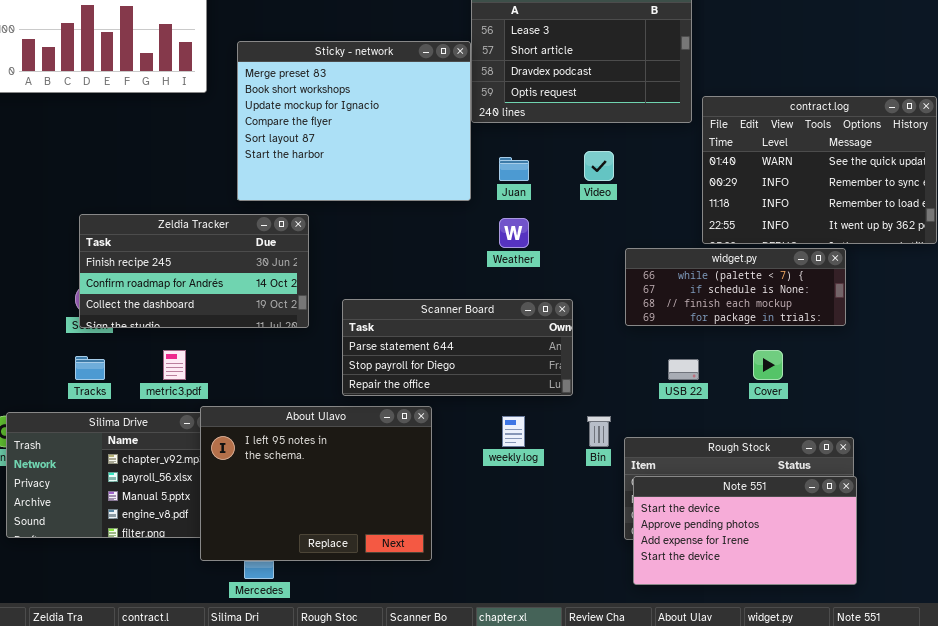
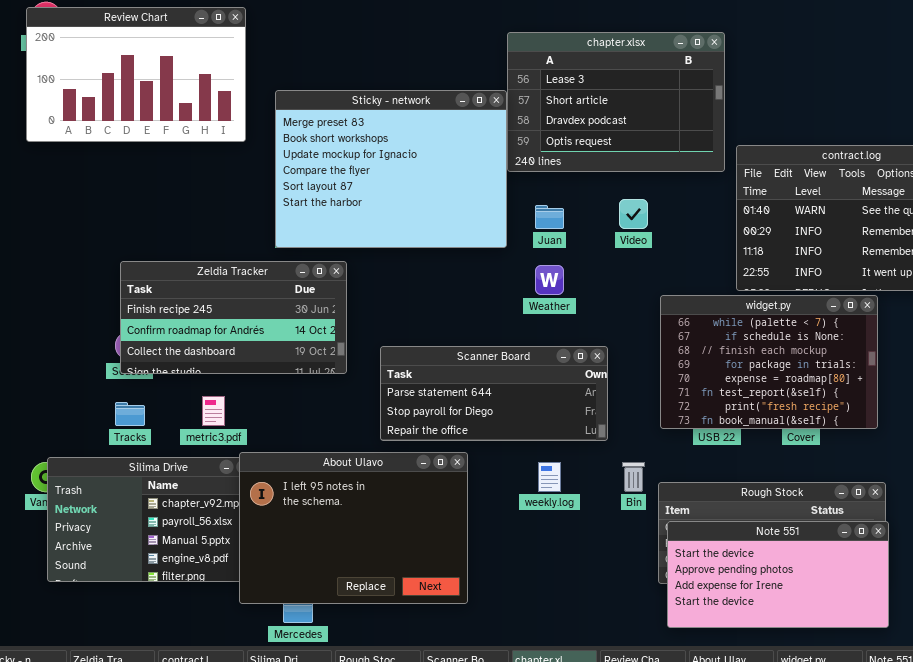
widget.py: [625,248,846,326] -> [660,295,878,429], resized

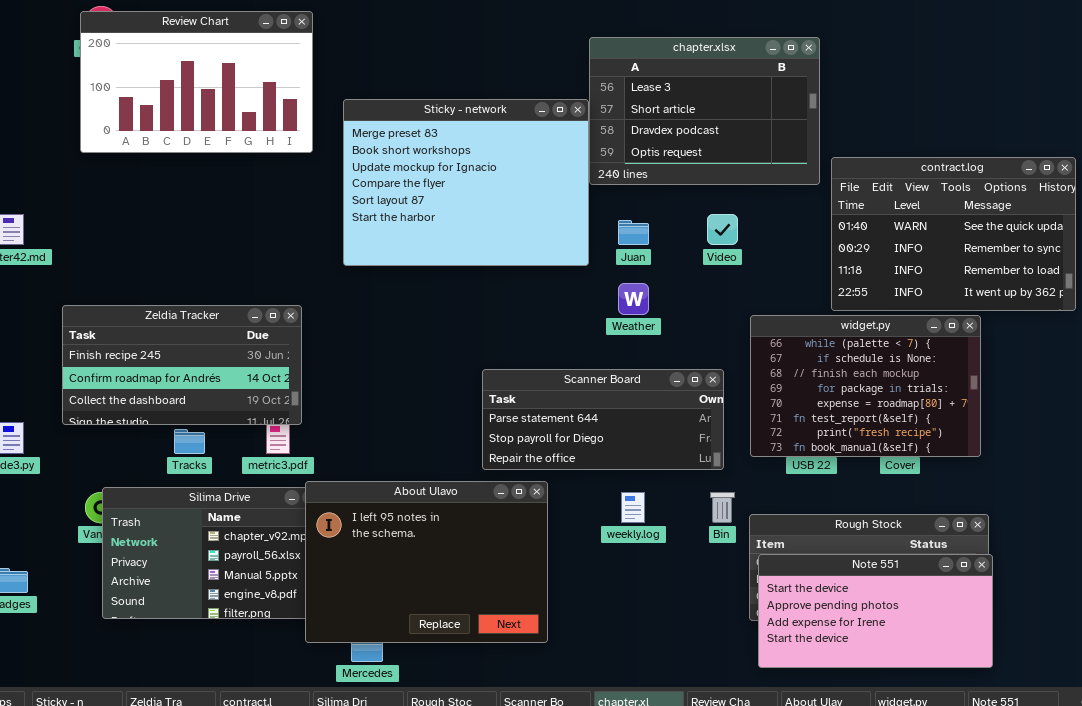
Zeldia Tracker: [120,261,347,374] -> [62,305,302,425], moved
Scanner Board: [380,346,608,441] -> [482,369,724,470], moved

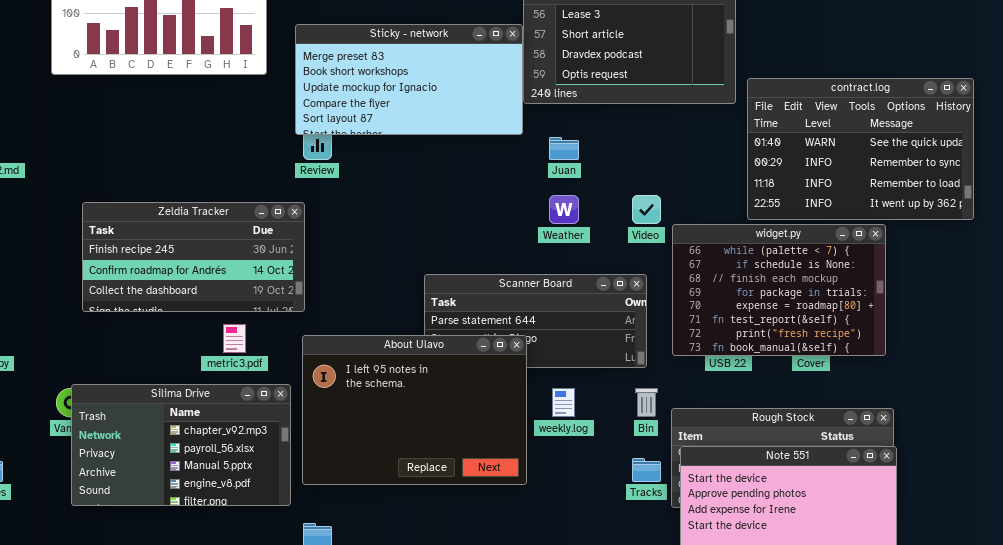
Sticky - network: [343,99,589,266] -> [295,24,523,135], resized
Video: [707,214,738,245] -> [632,195,661,224], moved
Zeldia Tracker: [62,305,302,425] -> [82,202,305,312], moved
Tracks: [174,429,205,454] -> [632,458,661,482], moved
About Ulavo: [305,481,548,643] -> [302,335,527,485], moved

